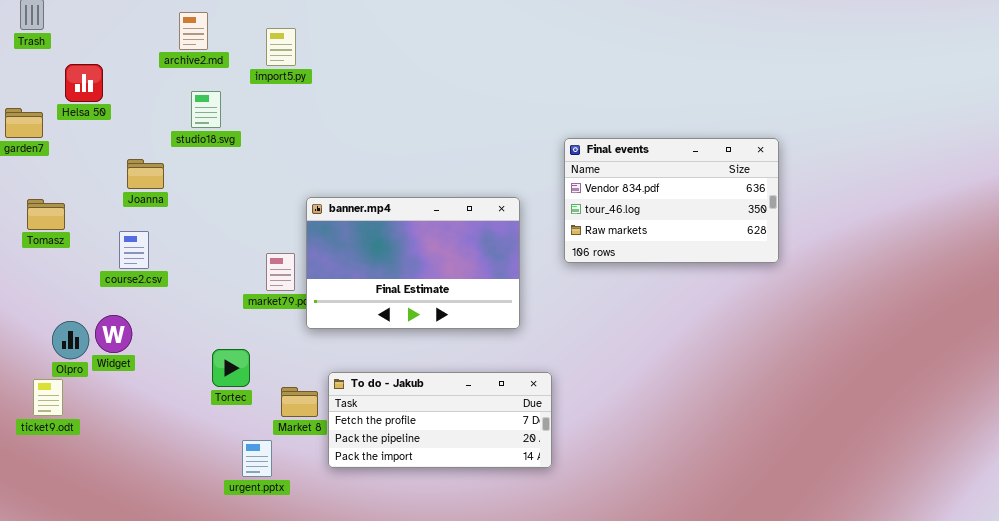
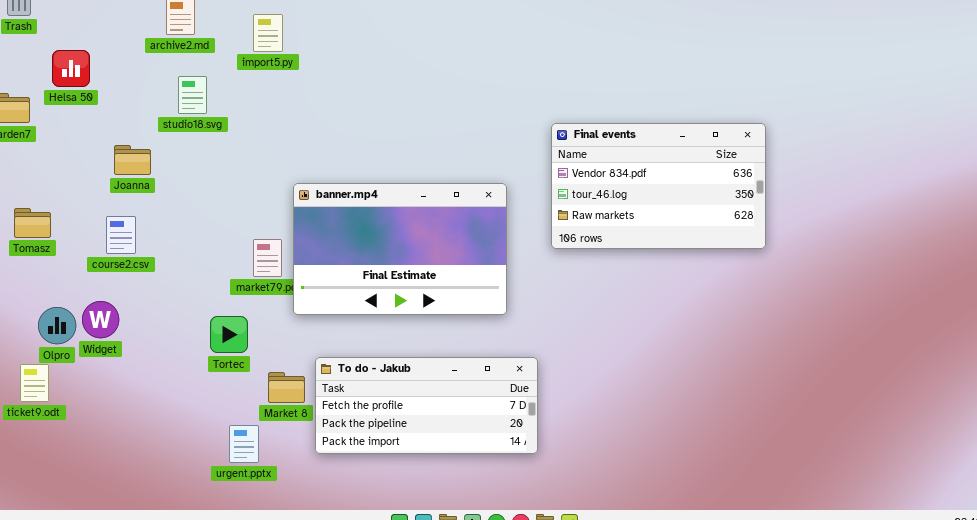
Tomasz: [27,199,65,230] -> [14,208,51,238], moved
Tortec: [212,349,250,387] -> [210,316,248,353], moved

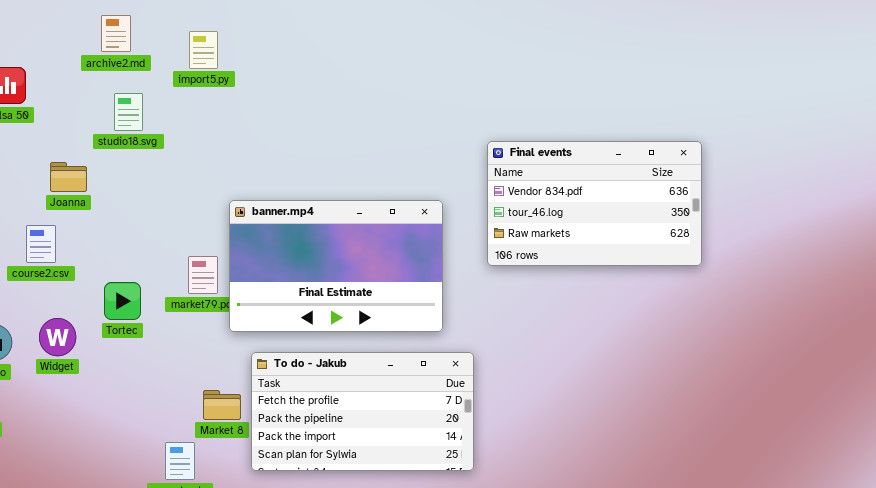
course2.csv: [106,216,136,254] -> [26,225,56,263], moved
Widget: [82,301,119,338] -> [39,318,76,356], moved
Tortec: [210,316,248,353] -> [104,282,141,320], moved
To do - Jakub: [315,357,538,454] -> [251,352,474,471], resized

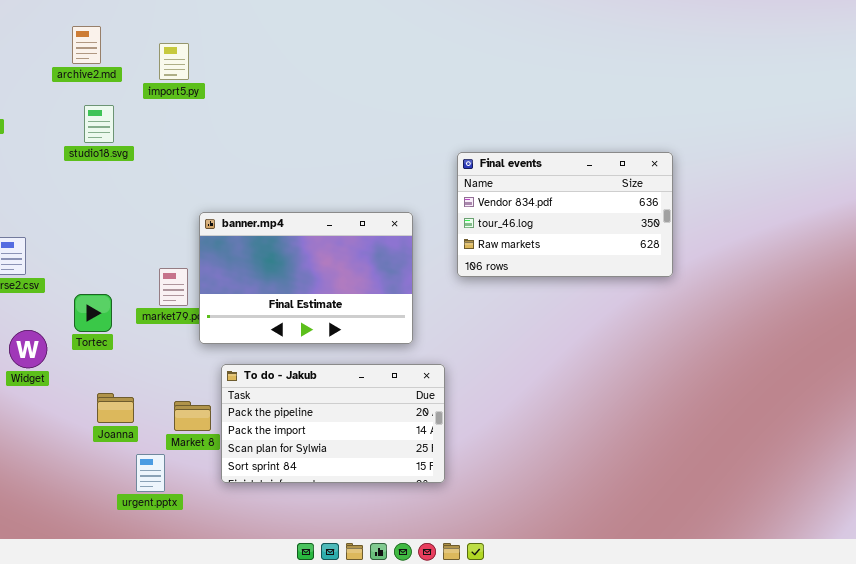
Joanna: [50,162,87,192] -> [97,393,134,423], moved
To do - Jakub: [251,352,474,471] -> [221,364,445,483], scrolled down 1 row

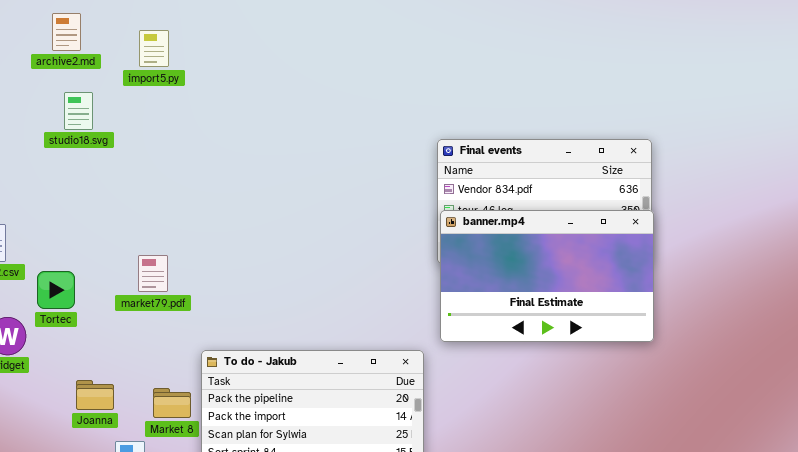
banner.mp4: [199,212,413,344] -> [440,210,654,342], moved
Tortec: [74,294,112,332] -> [37,271,75,309], moved

